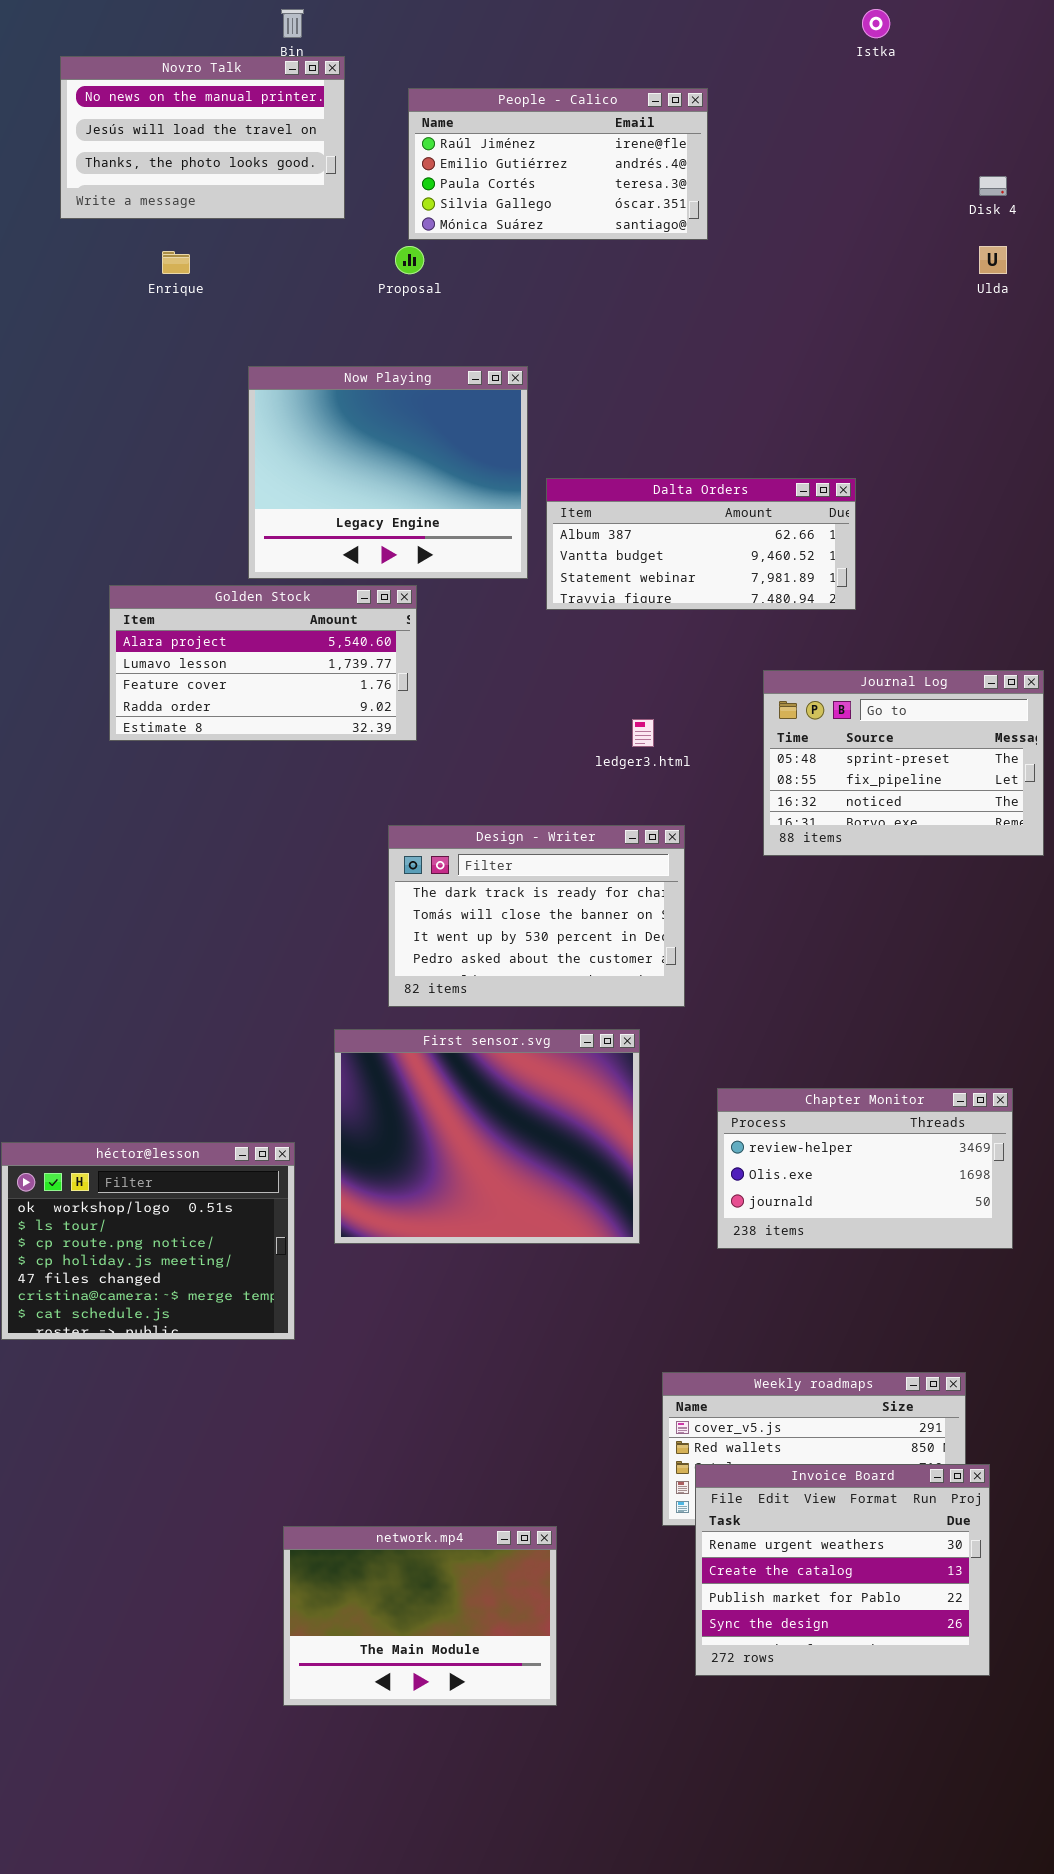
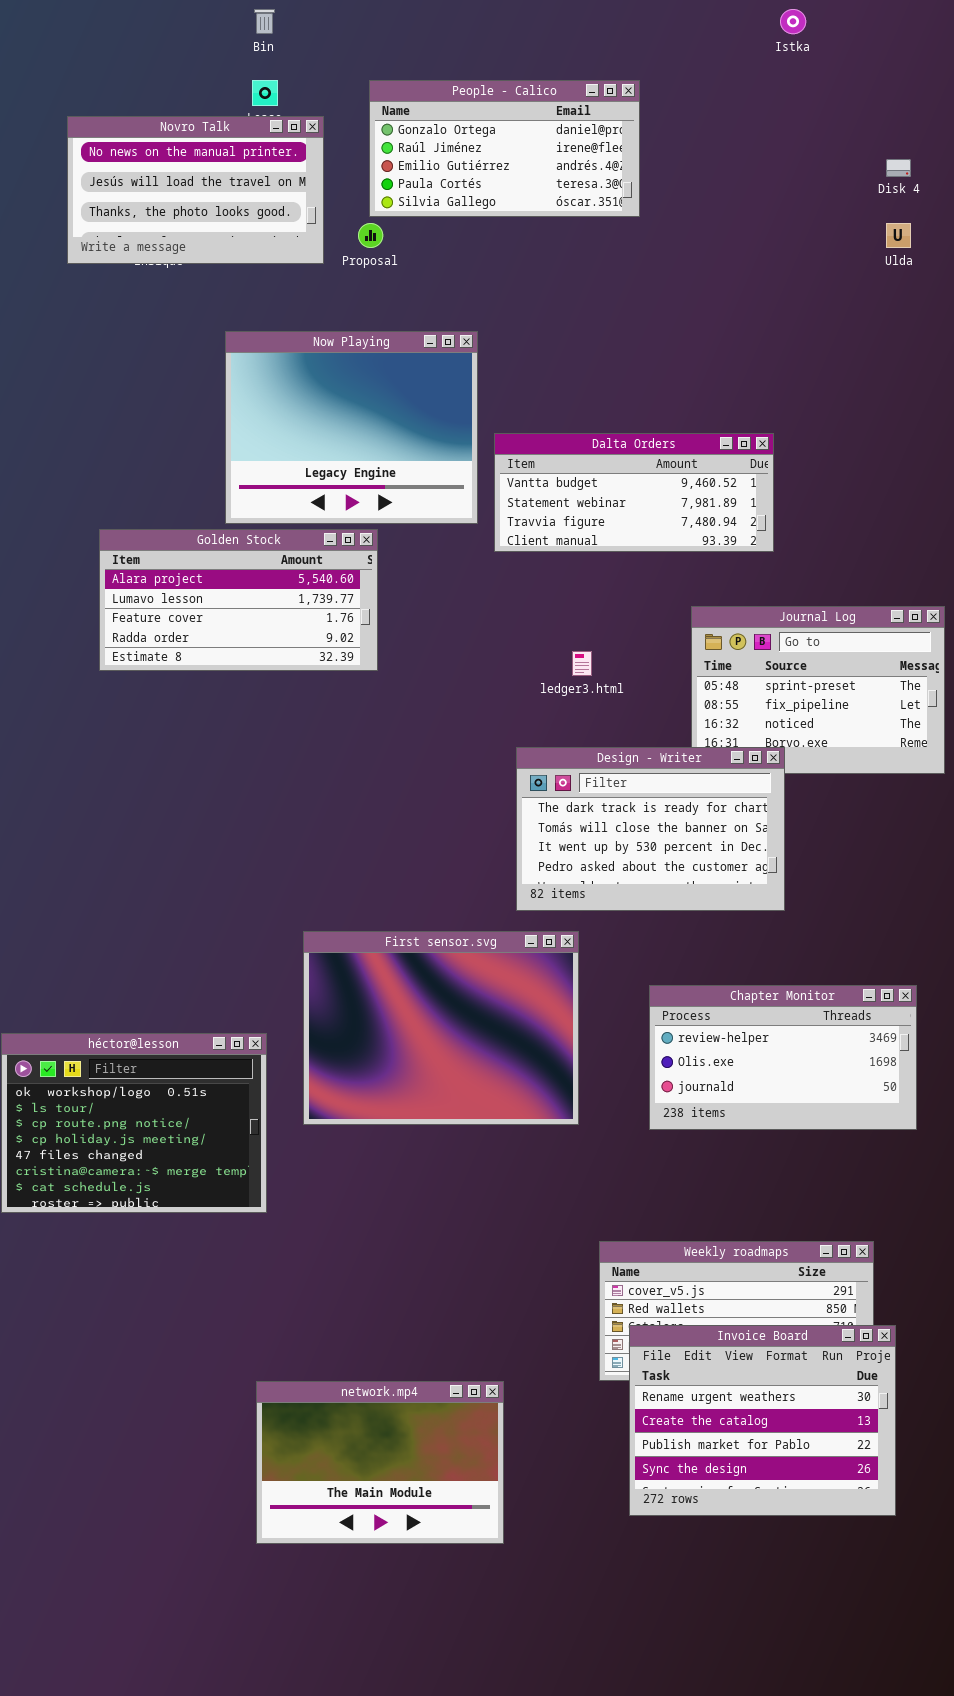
Novro Talk: [60,56,345,219] -> [67,116,324,264], moved
People - Calico: [408,88,708,240] -> [369,80,640,217], scrolled up 1 row
Dalta Orders: [546,478,856,610] -> [494,433,774,552], scrolled down 1 row
Design - Writer: [388,825,685,1007] -> [516,747,785,911], moved

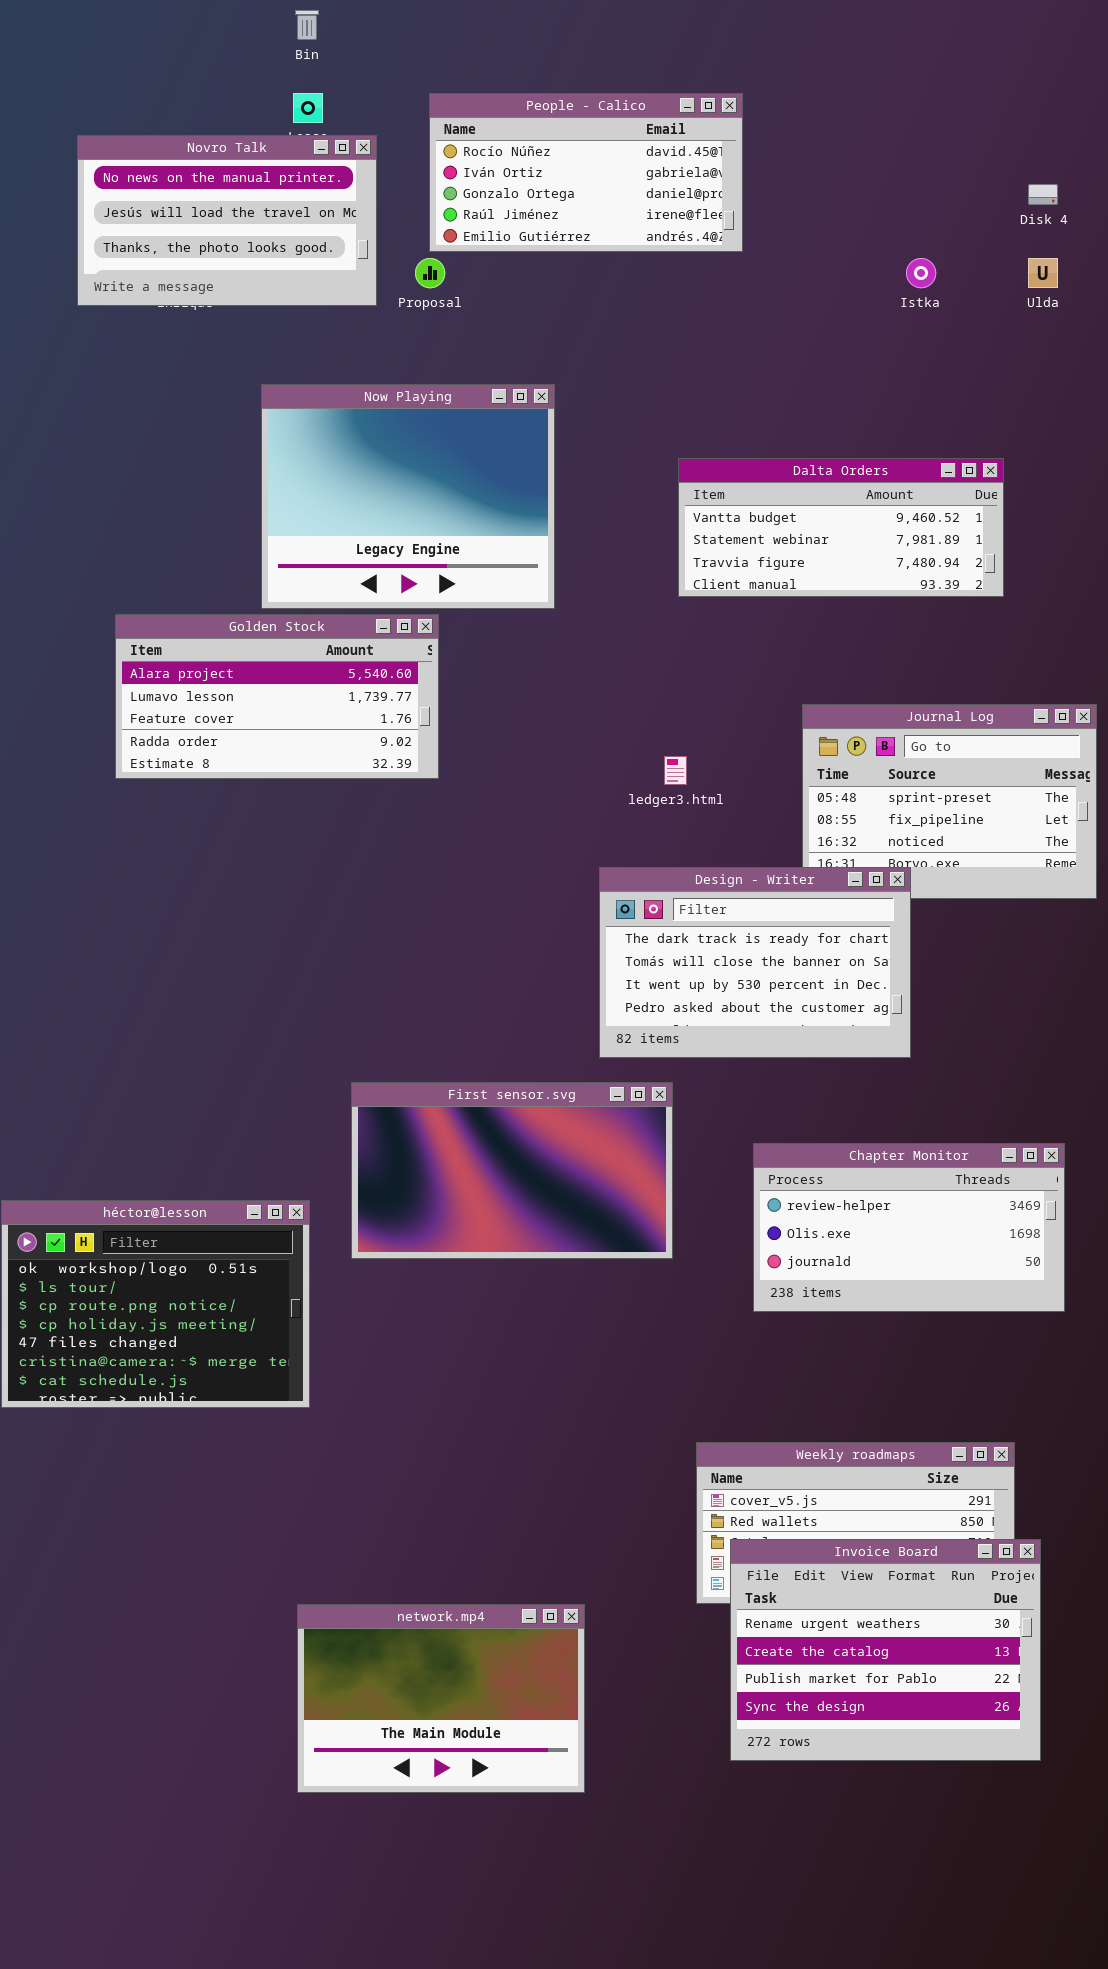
Istka: [780,9,806,34] -> [906,258,936,288], moved
People - Calico: [369,80,640,217] -> [429,93,743,252], scrolled up 2 rows
Dalta Orders: [494,433,774,552] -> [678,458,1004,597], moved
First sensor.svg: [303,931,579,1125] -> [351,1082,673,1259], resized

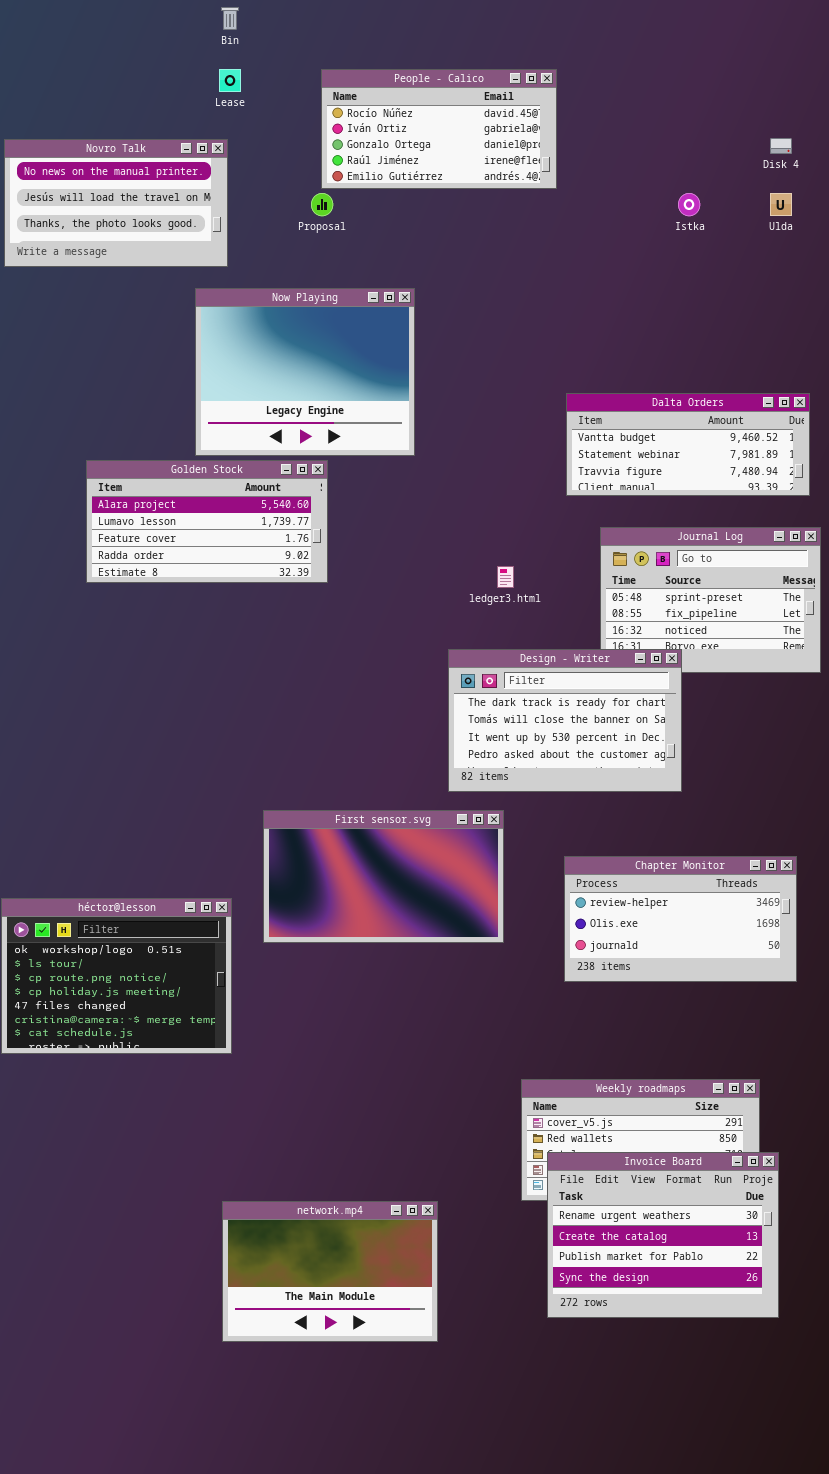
Novro Talk: [77,135,377,306] -> [4,139,228,267], moved
Dalta Orders: [678,458,1004,597] -> [566,393,810,496], moved

